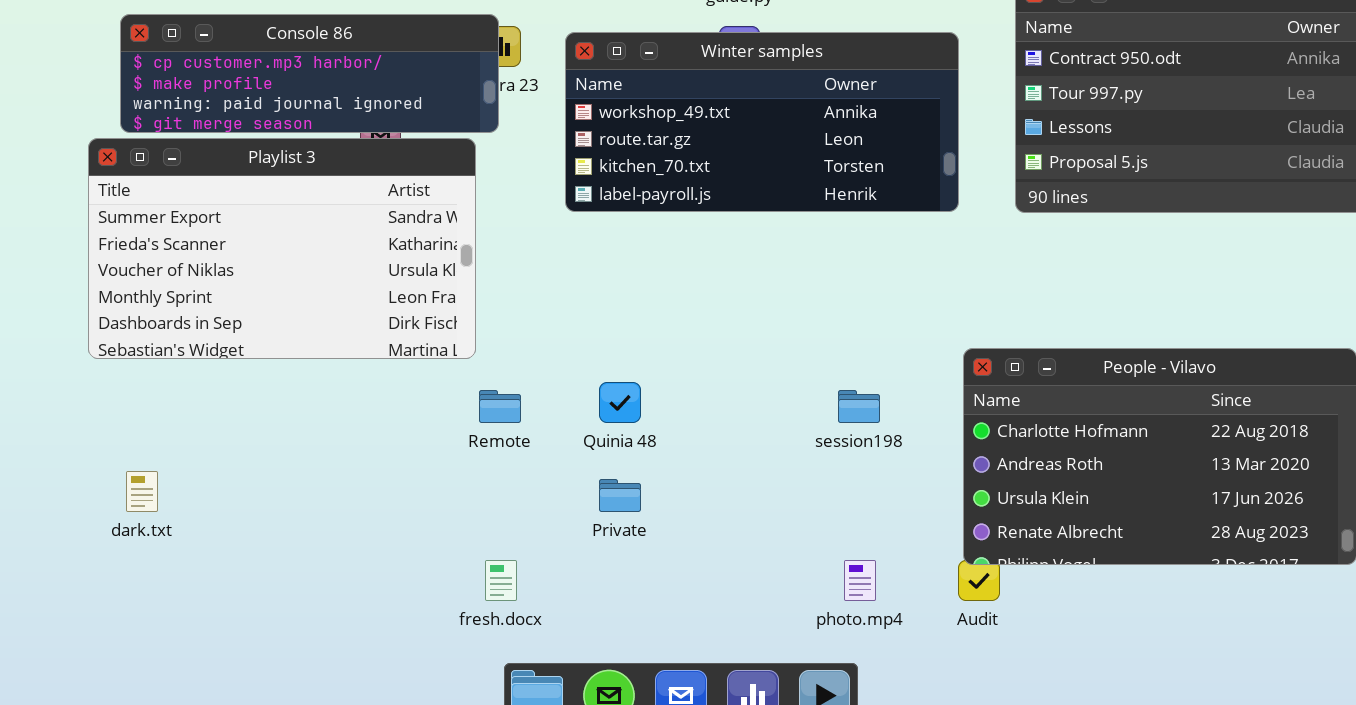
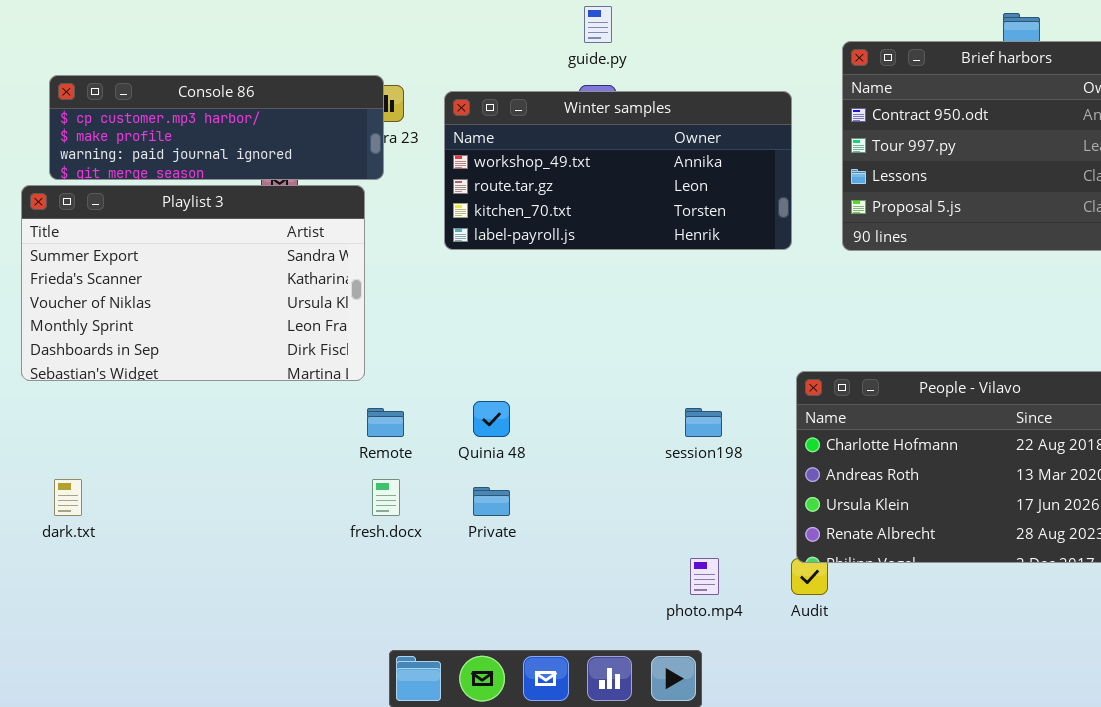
fresh.docx: [485,560,517,601] -> [372,479,400,516], moved

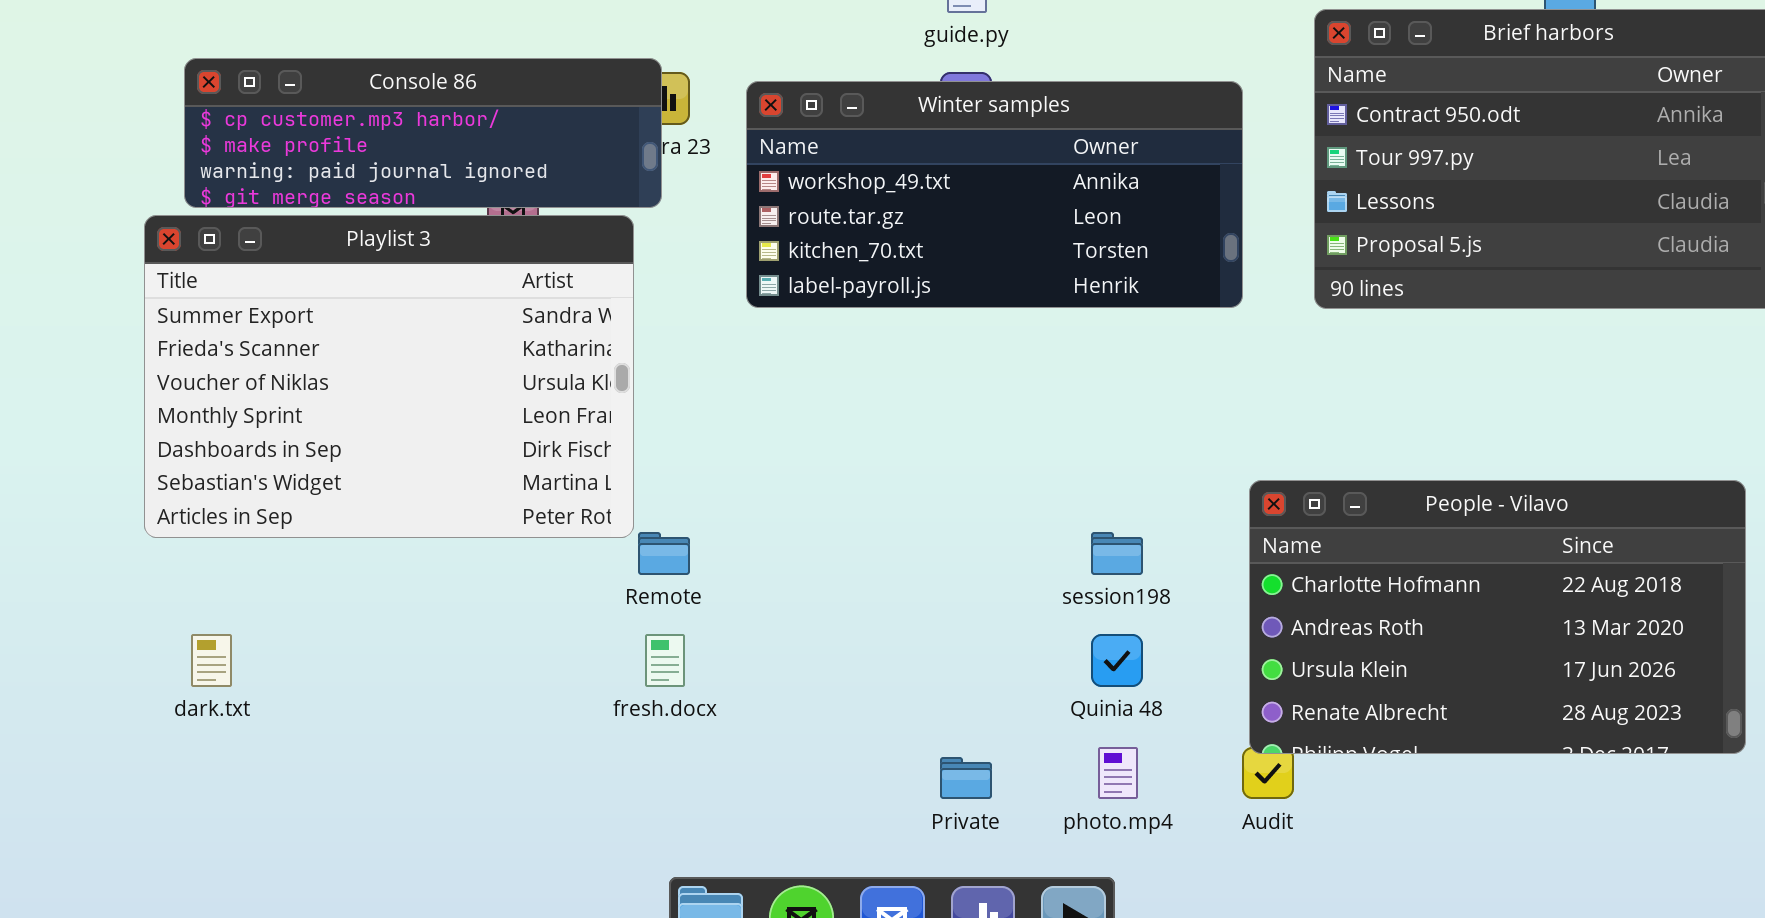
Playlist 3: [21,185,365,381] -> [144,215,634,538], resized
Quinia 48: [473,401,510,437] -> [1091,634,1143,687], moved
Private: [473,487,510,516] -> [940,757,992,799], moved

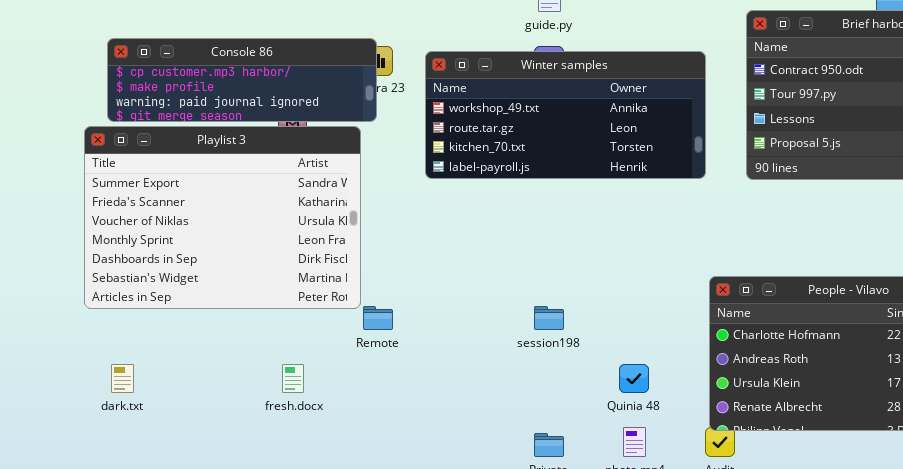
session198: [1091,532,1143,575] -> [534,306,564,330], moved
fresh.docx: [645,634,685,687] -> [282,364,304,393], moved

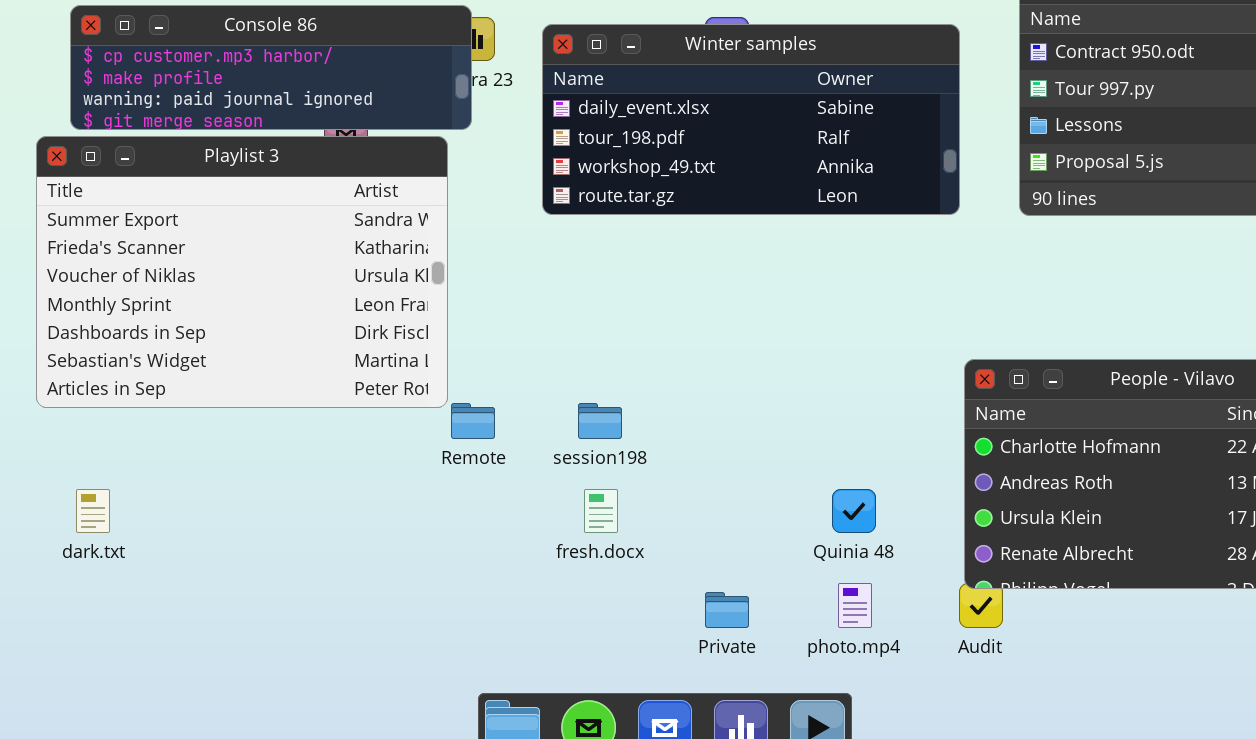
Winter samples: [425,51,706,179] -> [542,24,960,215], scrolled up 2 rows
session198: [534,306,564,330] -> [578,403,622,439], moved
fresh.docx: [282,364,304,393] -> [584,489,618,533], moved

